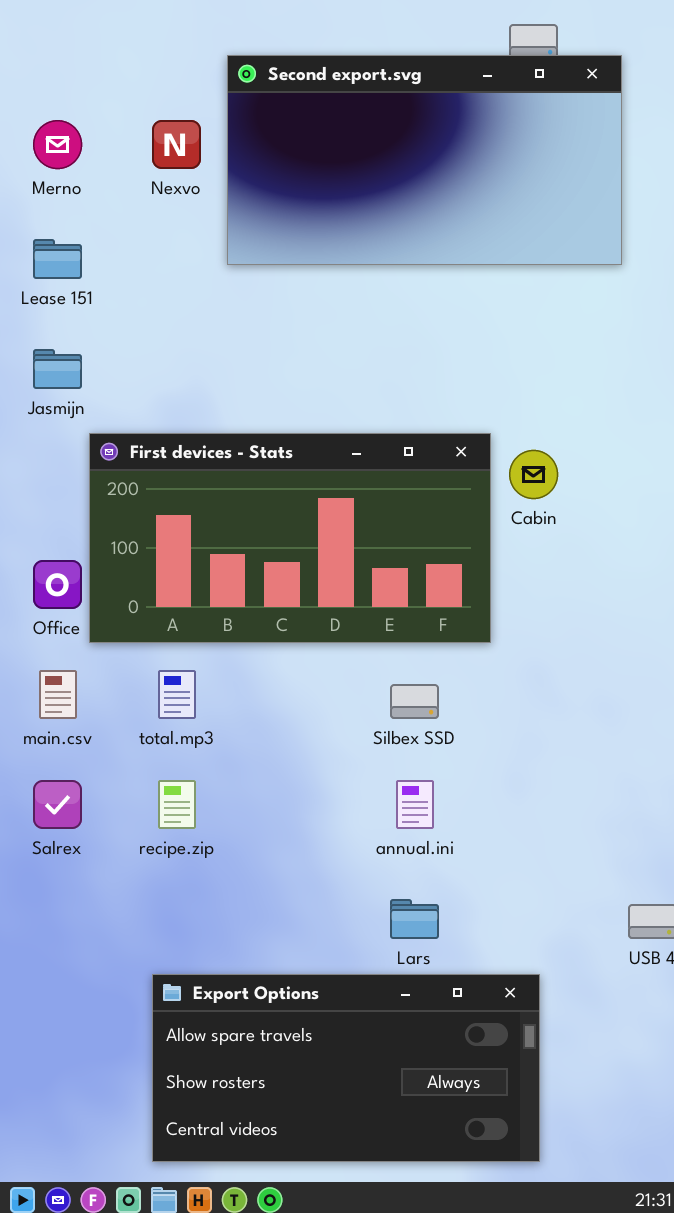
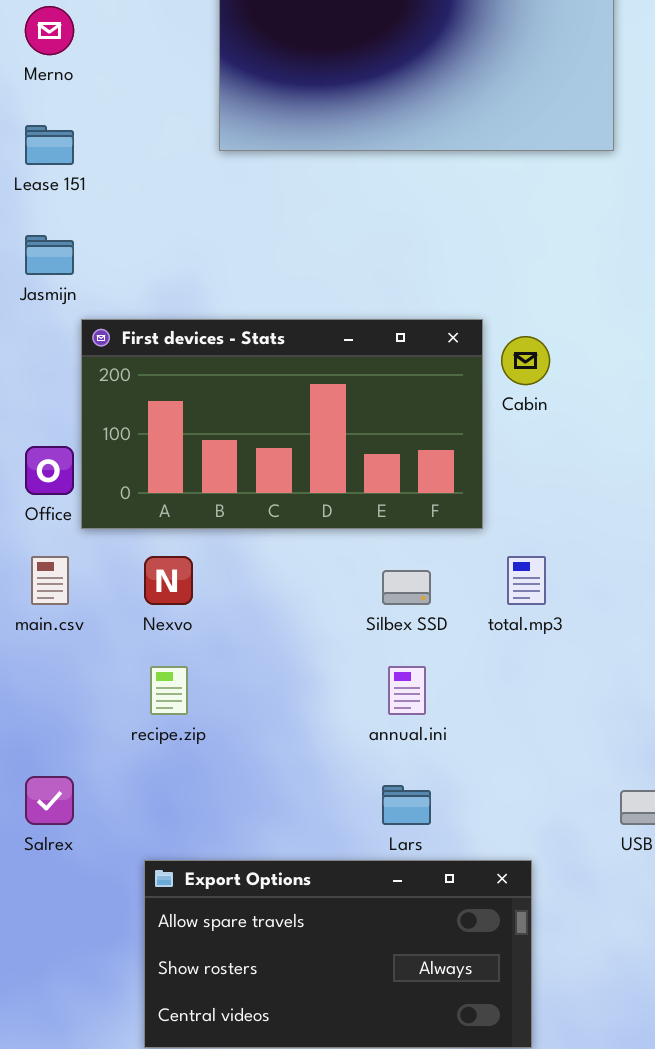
Nexvo: [152,120,201,169] -> [144,556,193,605], moved
total.mp3: [158,670,196,719] -> [507,556,546,605], moved
Salrex: [33,780,82,829] -> [25,776,74,825], moved

